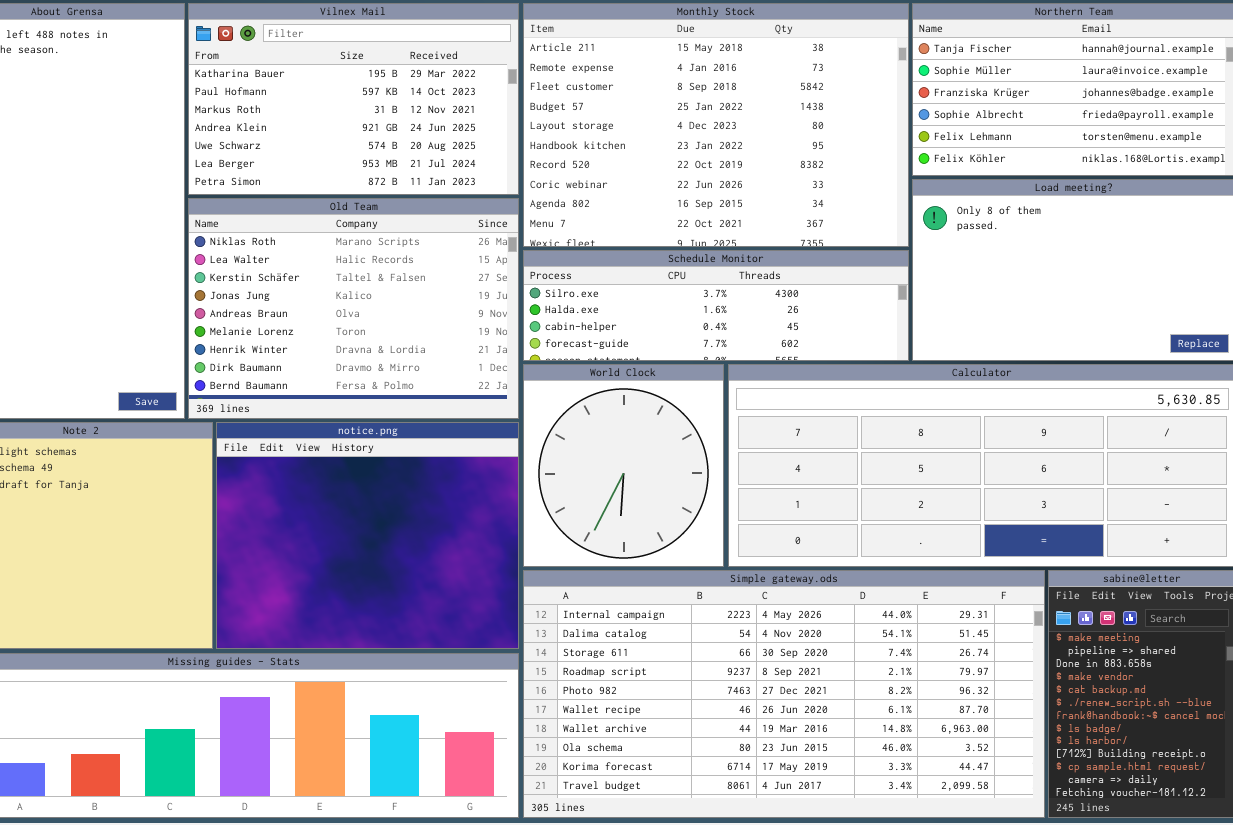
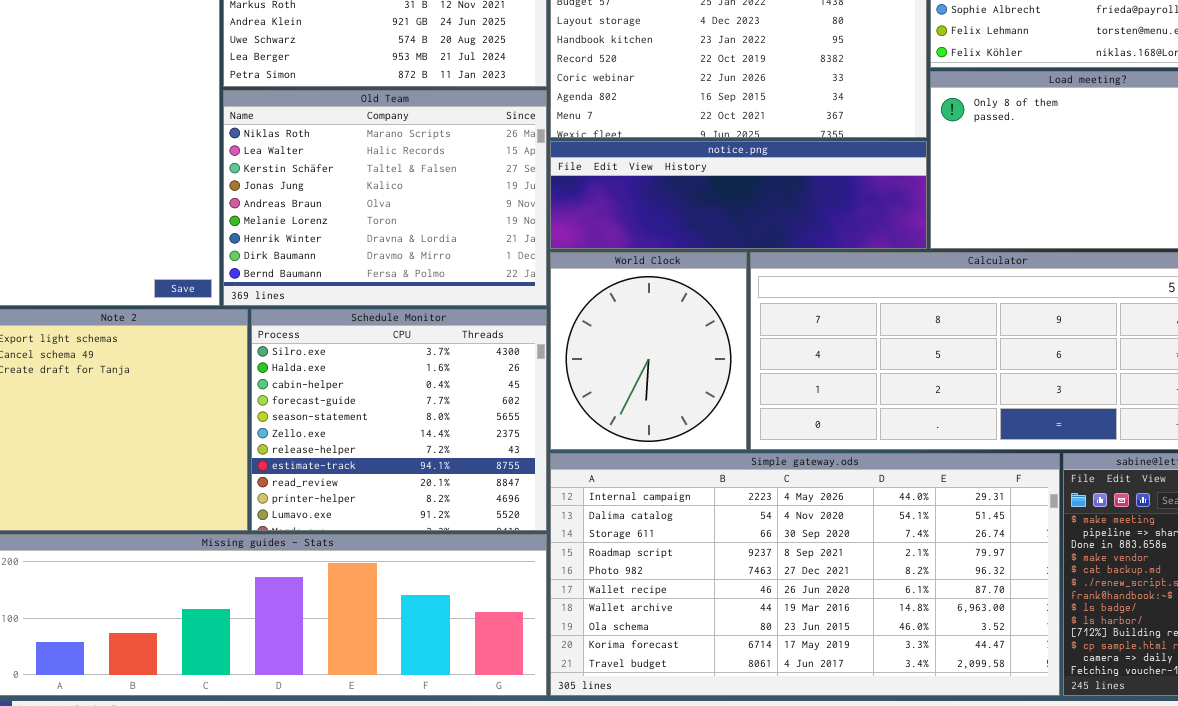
Schedule Monitor: [523,250,909,361] -> [251,309,547,531], moved, resized
notice.png: [216,422,519,649] -> [550,141,927,249], moved, resized

